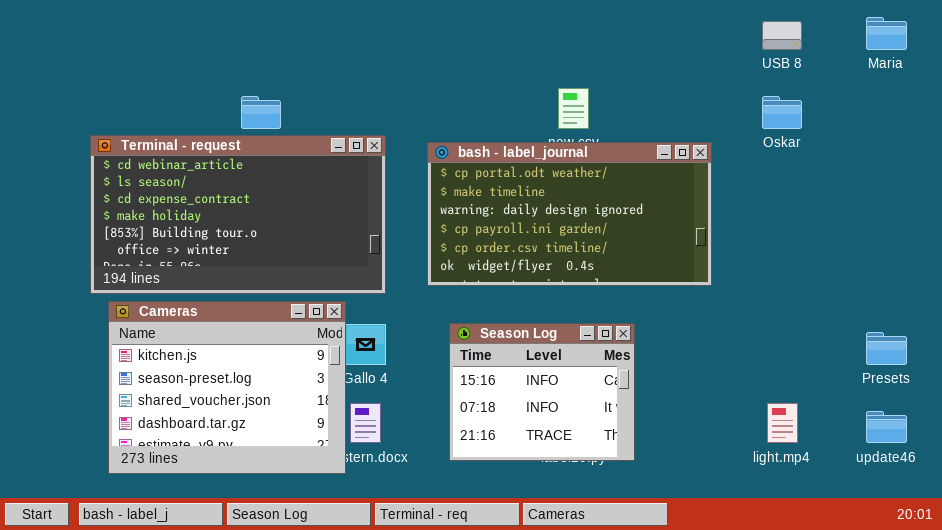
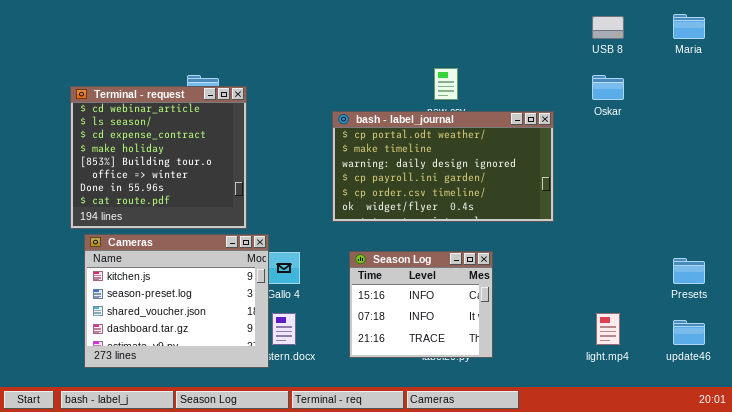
Terminal - request: [90,135,386,294] -> [70,86,247,229], resized

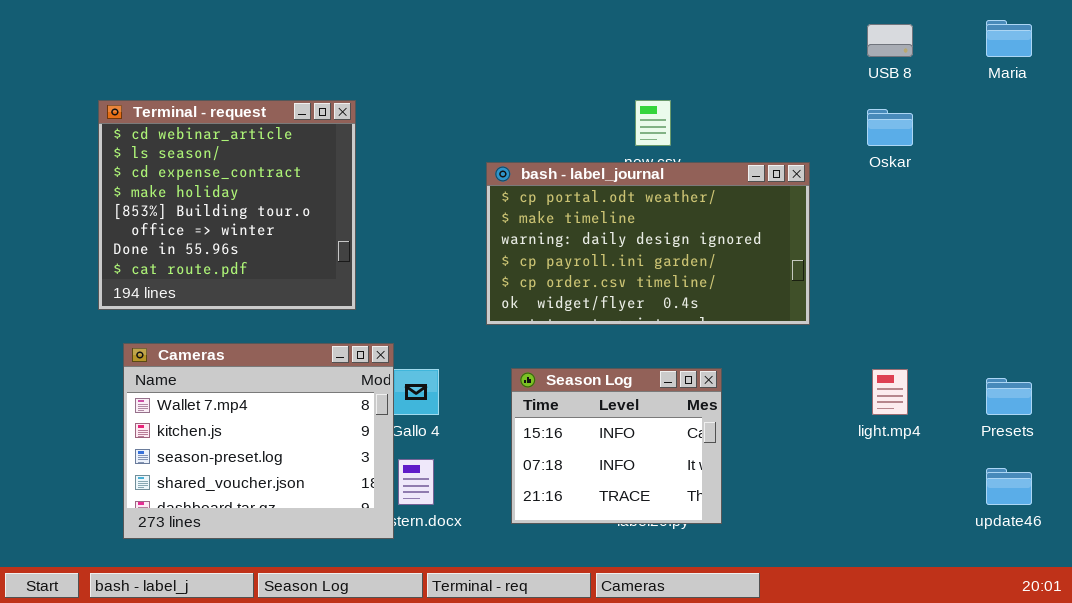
Terminal - request: [70,86,247,229] -> [98,100,356,310], moved
Cameras: [84,234,269,368] -> [123,343,394,539], scrolled up 1 row
light.mp4: [596,313,620,345] -> [872,369,908,415], moved

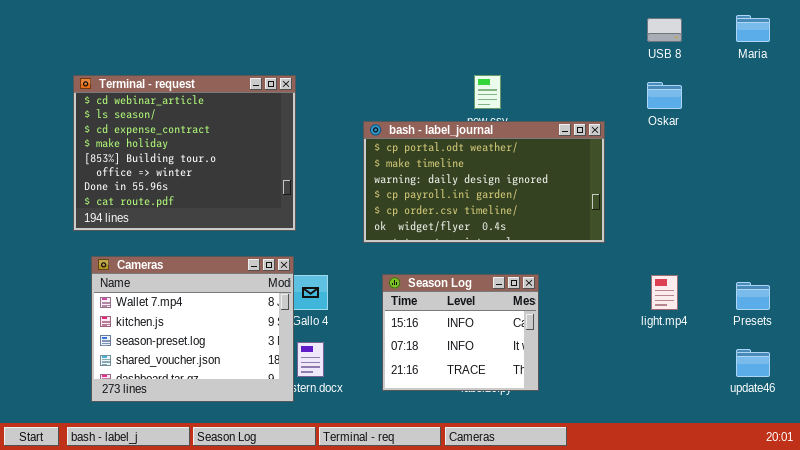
Terminal - request: [98,100,356,310] -> [73,75,296,231], resized

